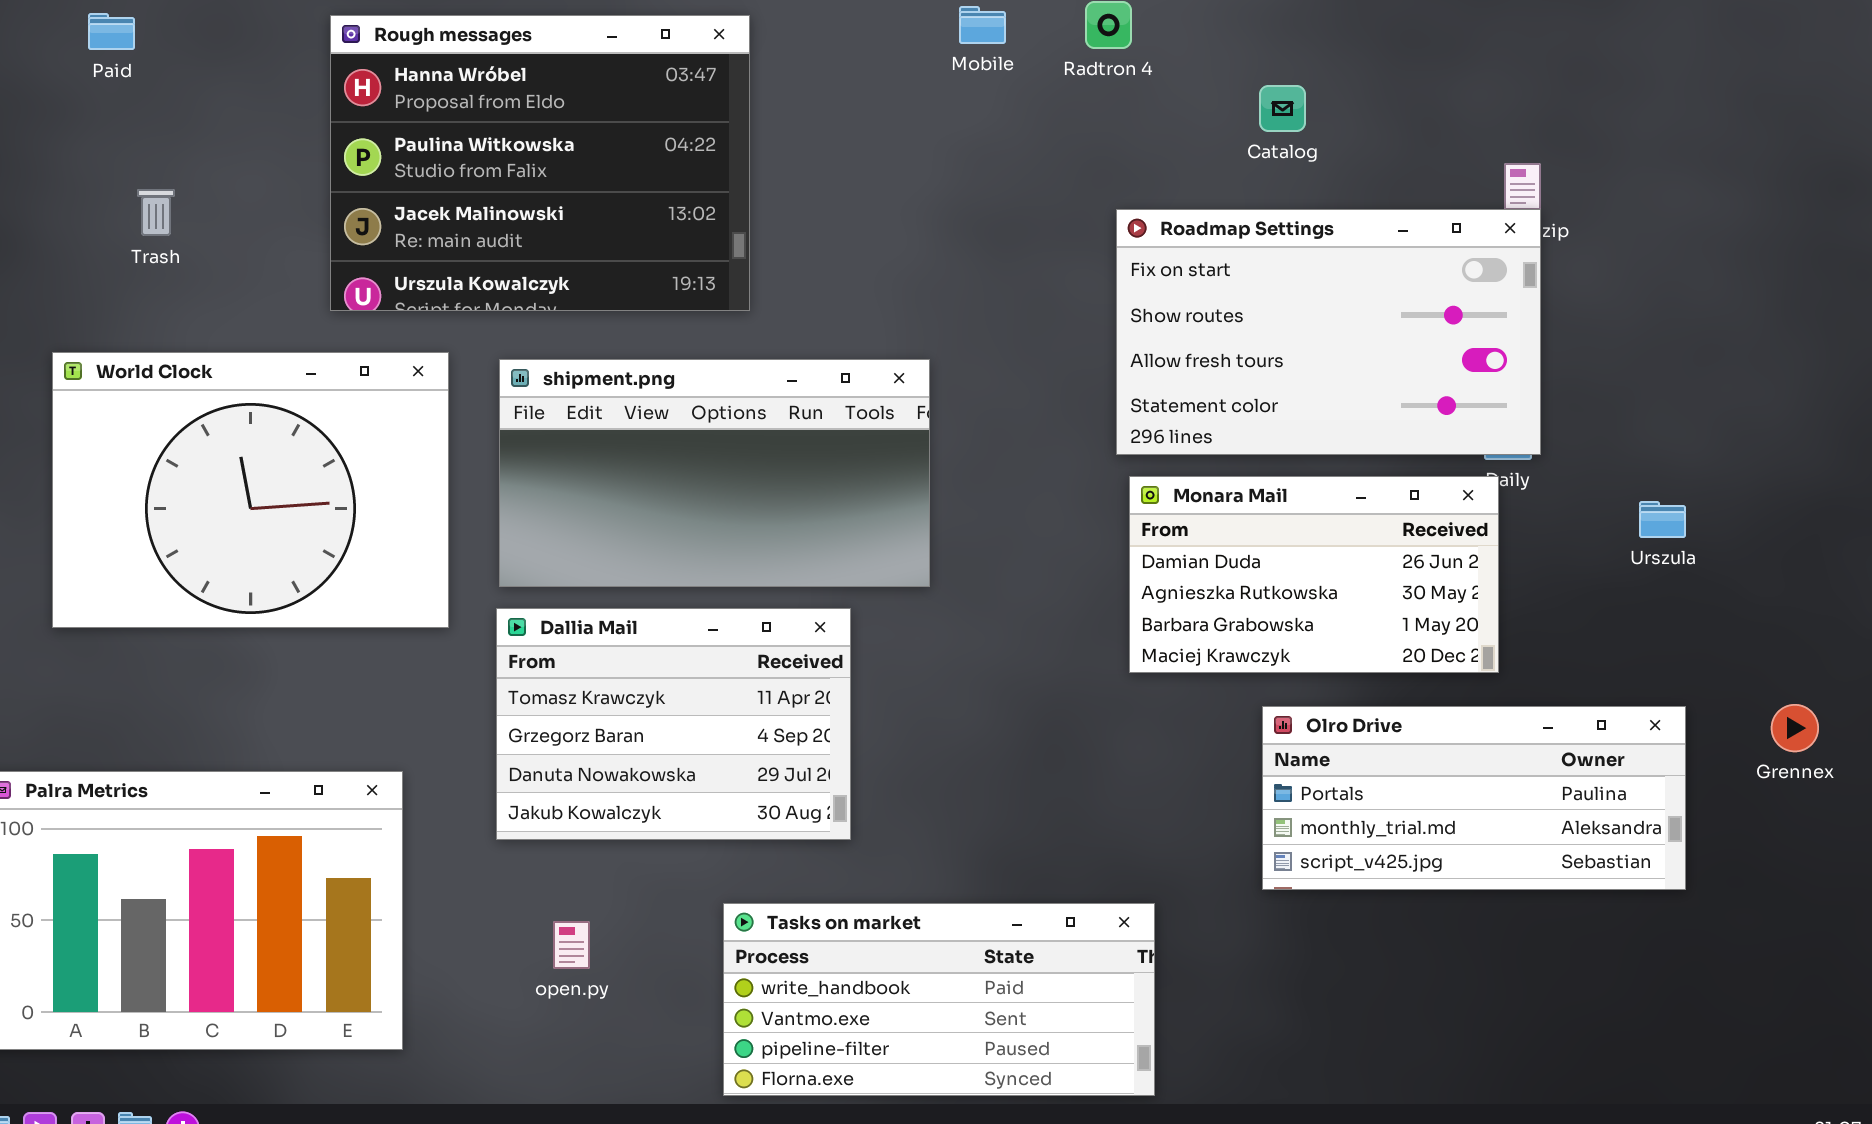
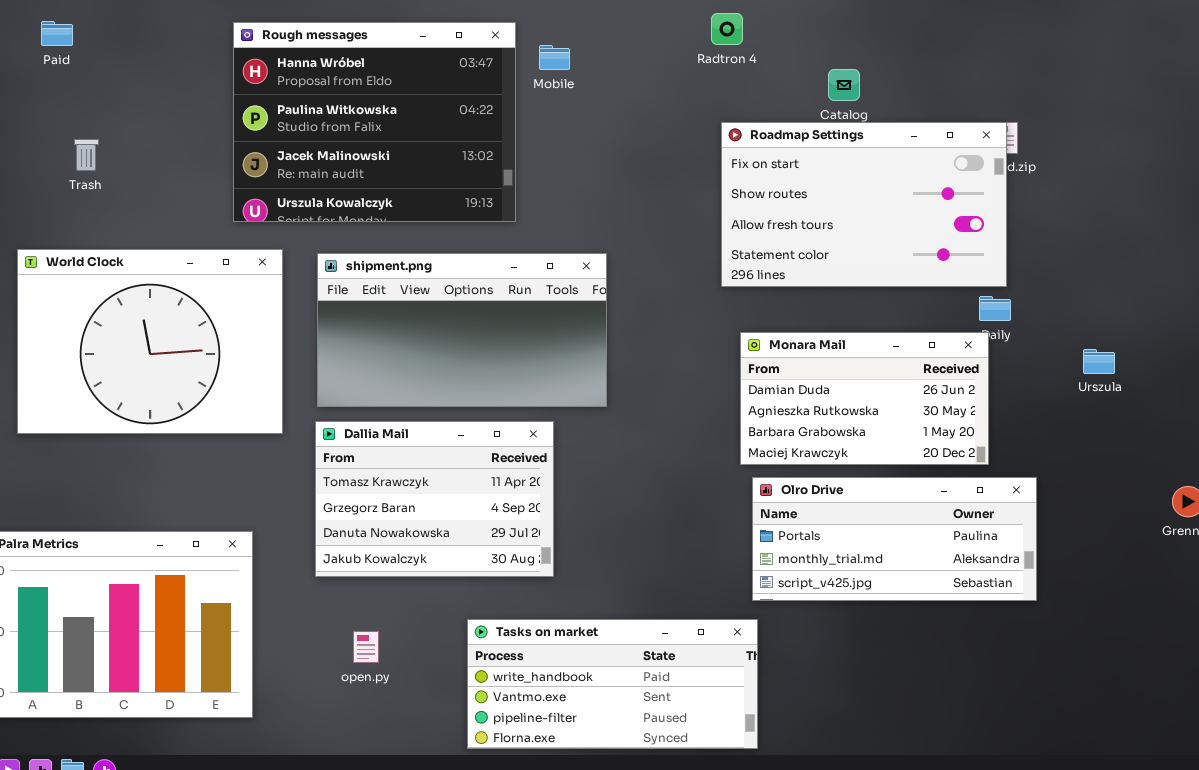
Mobile: [959,6,1006,44] -> [539,45,570,70], moved
Rough messages: [330,15,750,311] -> [233,22,516,222], moved
Roadmap Settings: [1116,209,1541,455] -> [721,122,1007,287], moved
Olro Drive: [1262,706,1686,890] -> [752,477,1037,601], moved

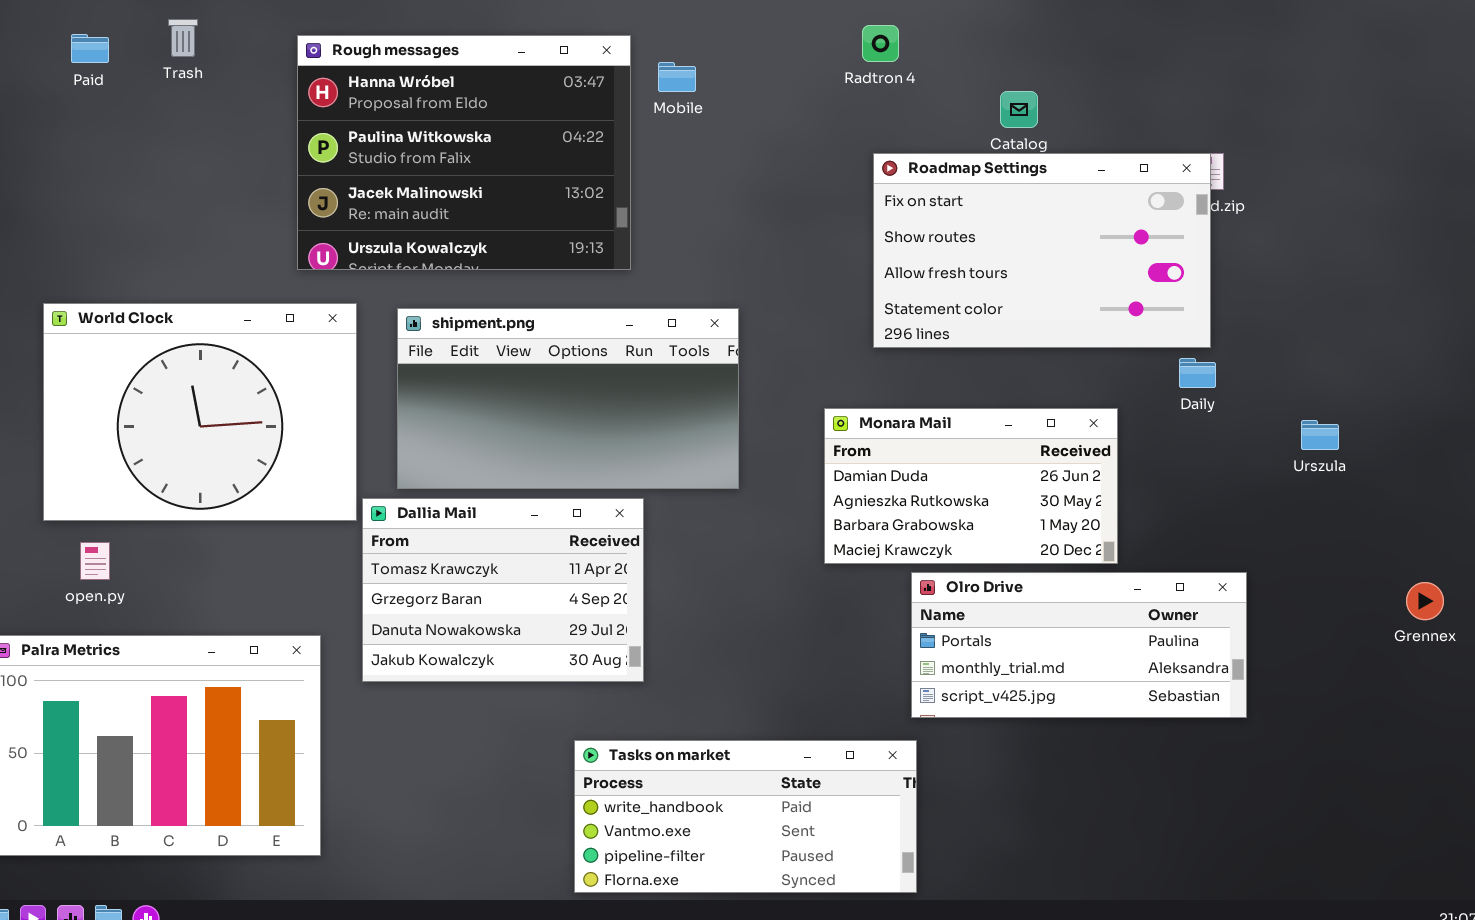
Trash: [74,139,99,171] -> [168,19,198,57], moved
Monara Mail: [740,332,989,465] -> [824,408,1118,564], moved
Dallia Mail: [315,421,554,577] -> [362,498,644,682], moved
open.py: [353,631,379,663] -> [80,542,110,580], moved

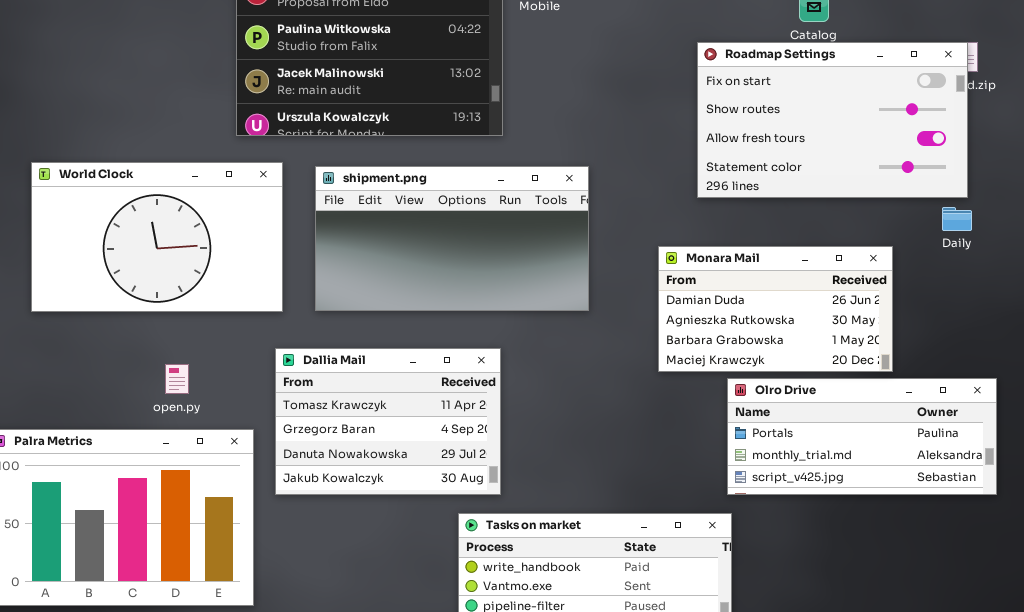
World Clock: [43,303,357,521] -> [31,162,283,312], resized
Dallia Mail: [362,498,644,682] -> [275,348,501,495], moved
open.py: [80,542,110,580] -> [165,364,189,394], moved

